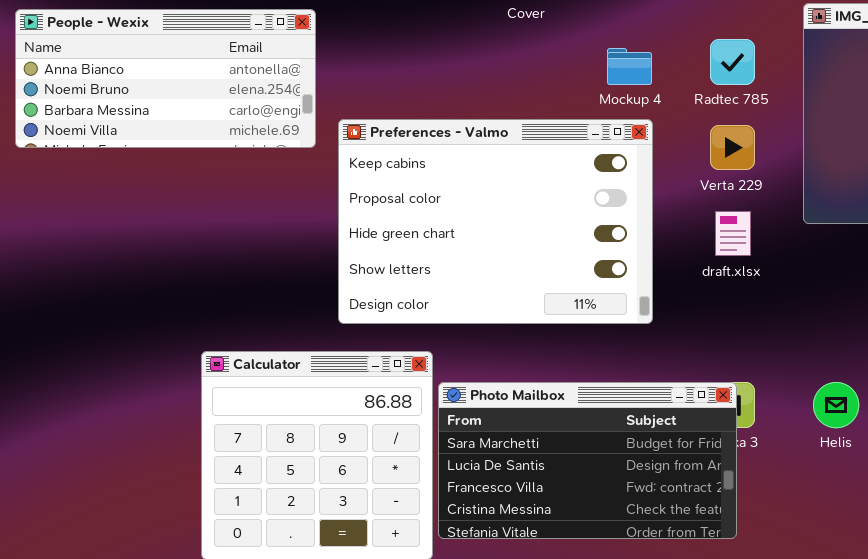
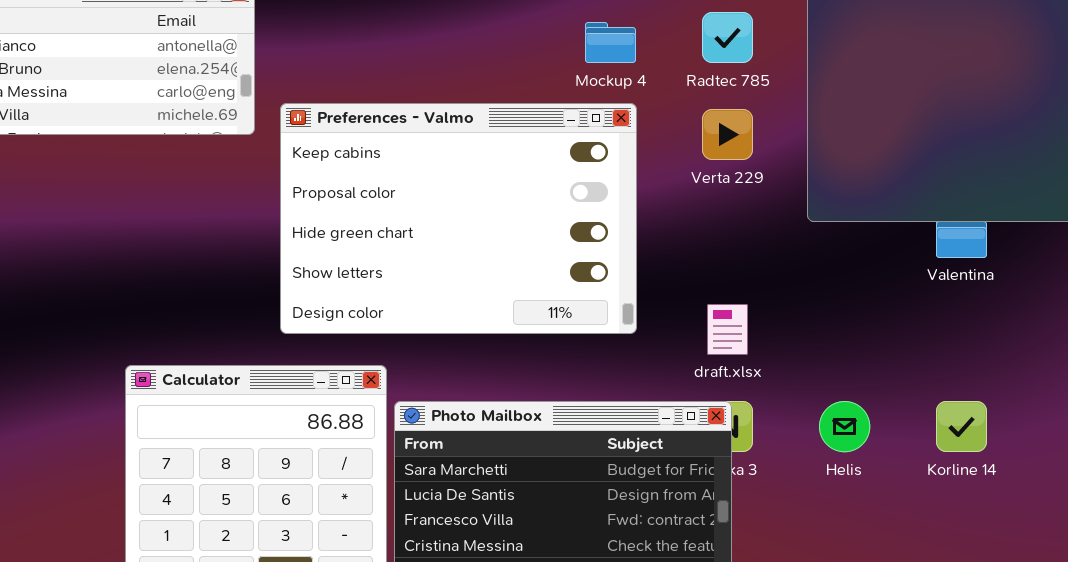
draft.xlsx: [715,211,751,256] -> [707,304,748,355], moved

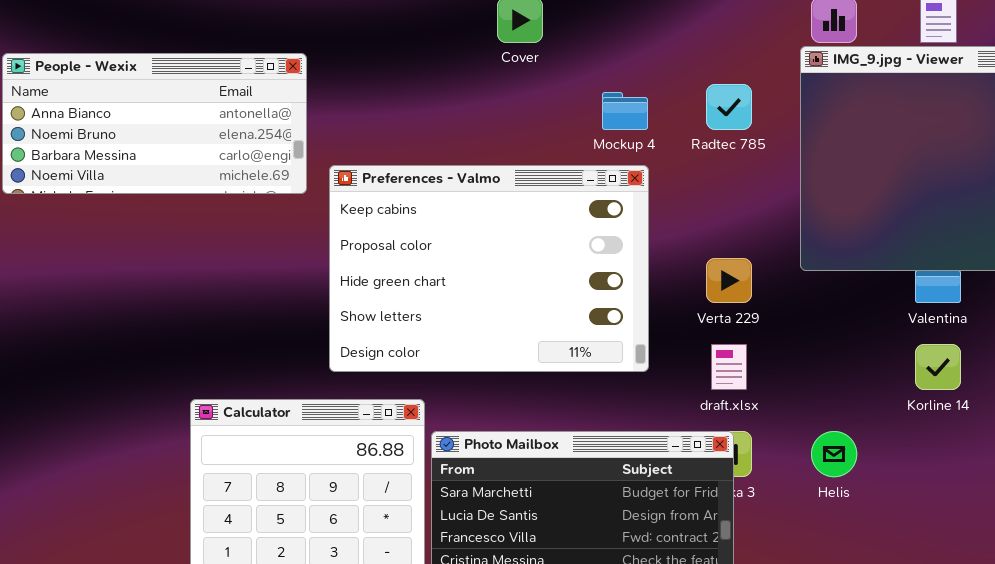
Verta 229: [702,109,753,160] -> [706,258,752,303], moved
Korline 14: [936,401,987,452] -> [915,344,961,390], moved

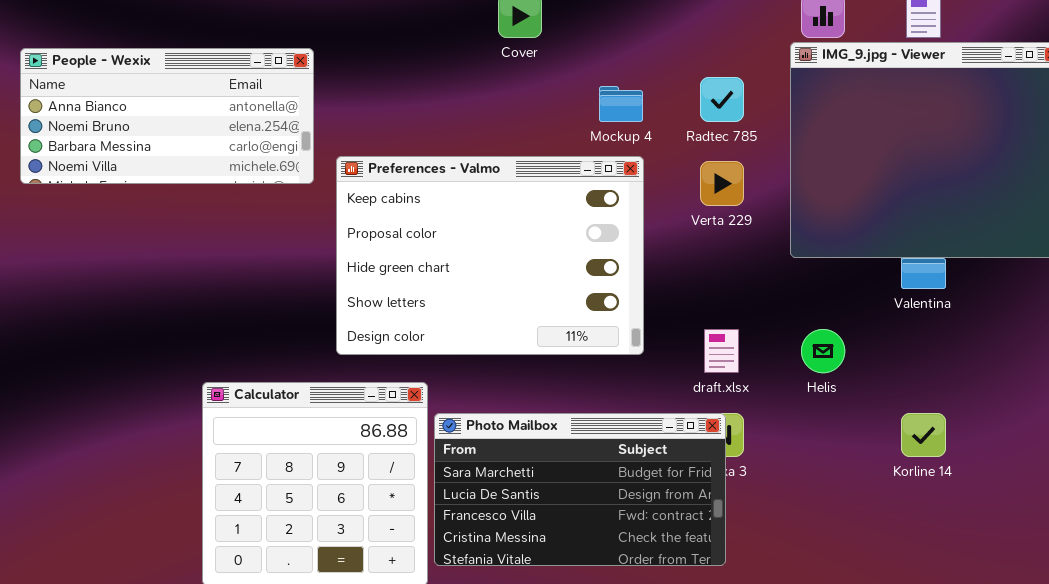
Verta 229: [706,258,752,303] -> [700,161,744,206], moved
Korline 14: [915,344,961,390] -> [901,413,946,457], moved
Helis: [811,431,857,477] -> [801,329,845,373], moved

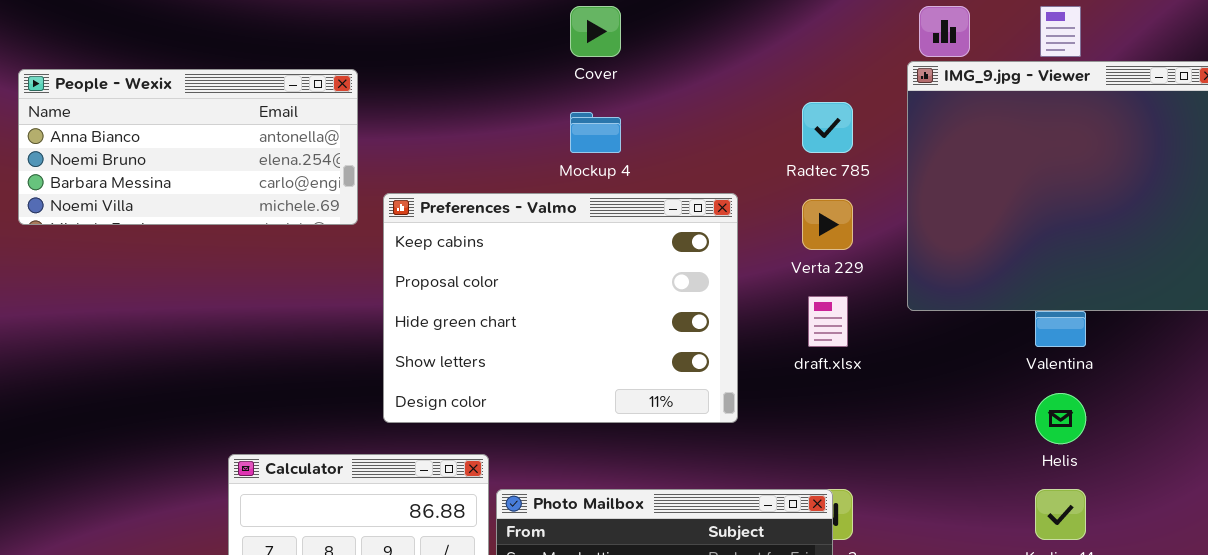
Mockup 4: [599,86,643,122] -> [570,112,621,153], moved
draft.xlsx: [704,329,739,373] -> [808,296,848,347], moved
Helis: [801,329,845,373] -> [1035,393,1086,444], moved

